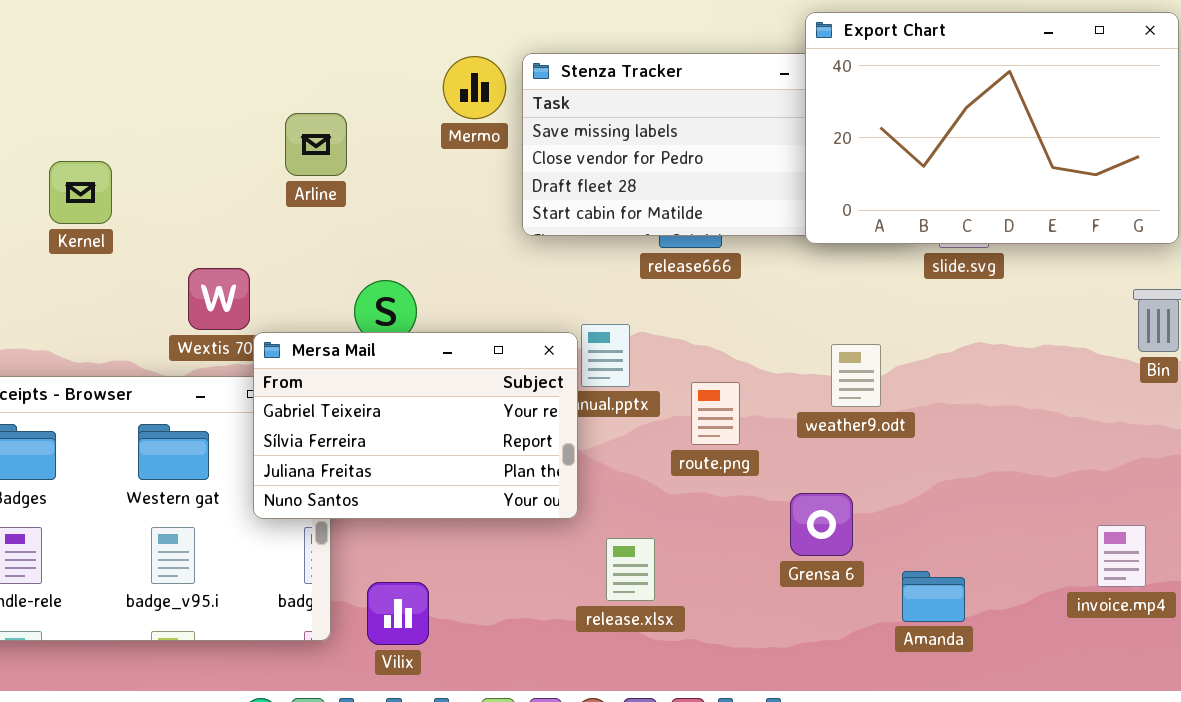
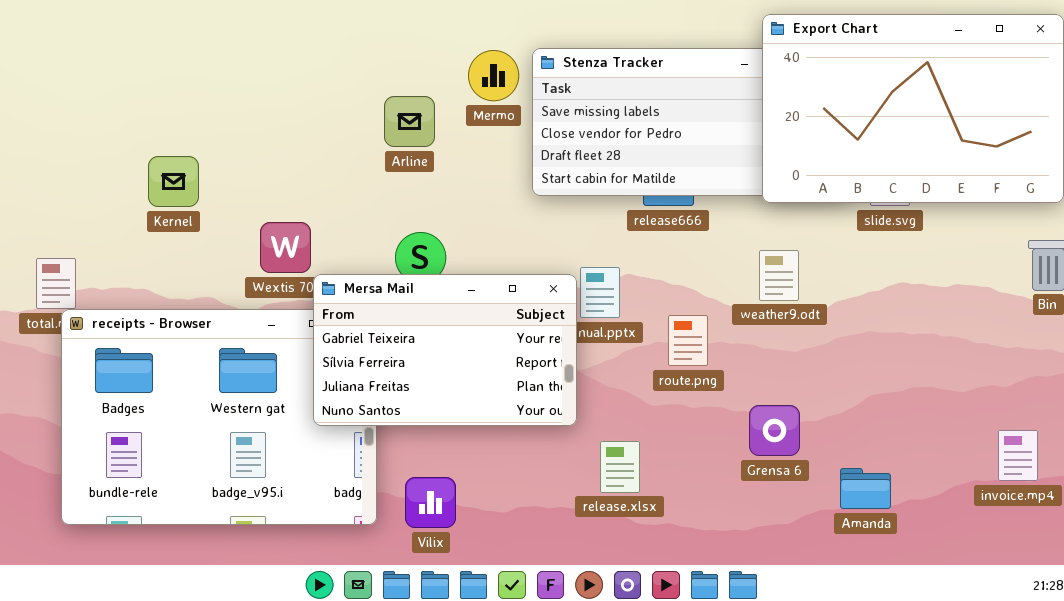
Arline: [285,113,347,176] -> [384,96,435,147], moved
Kernel: [49,161,112,224] -> [148,156,199,207], moved
weather9.odt: [831,344,881,407] -> [759,250,799,301], moved

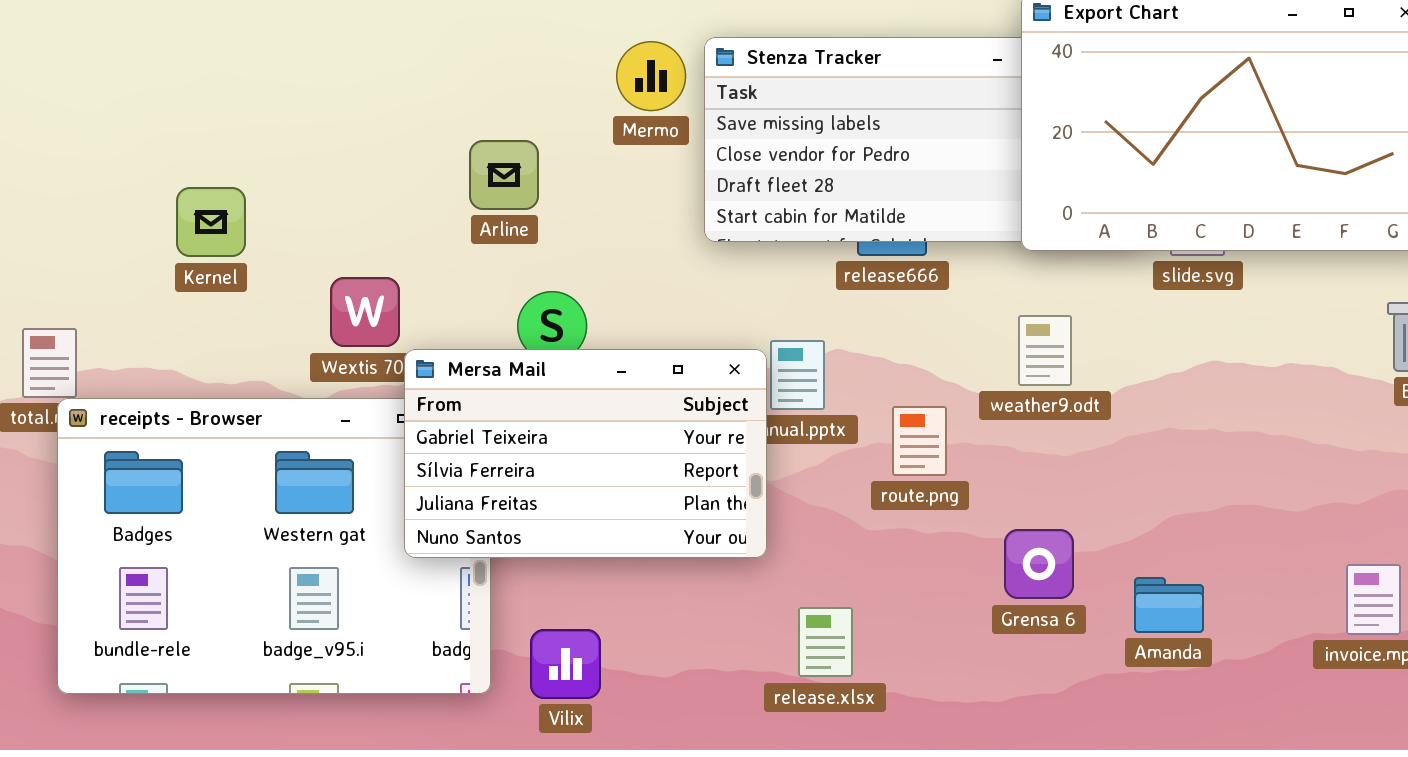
Arline: [384,96,435,147] -> [469,140,539,210], moved
release.xlsx: [600,441,640,493] -> [798,607,853,677], moved
Amanda: [840,468,891,509] -> [1134,577,1204,633], moved

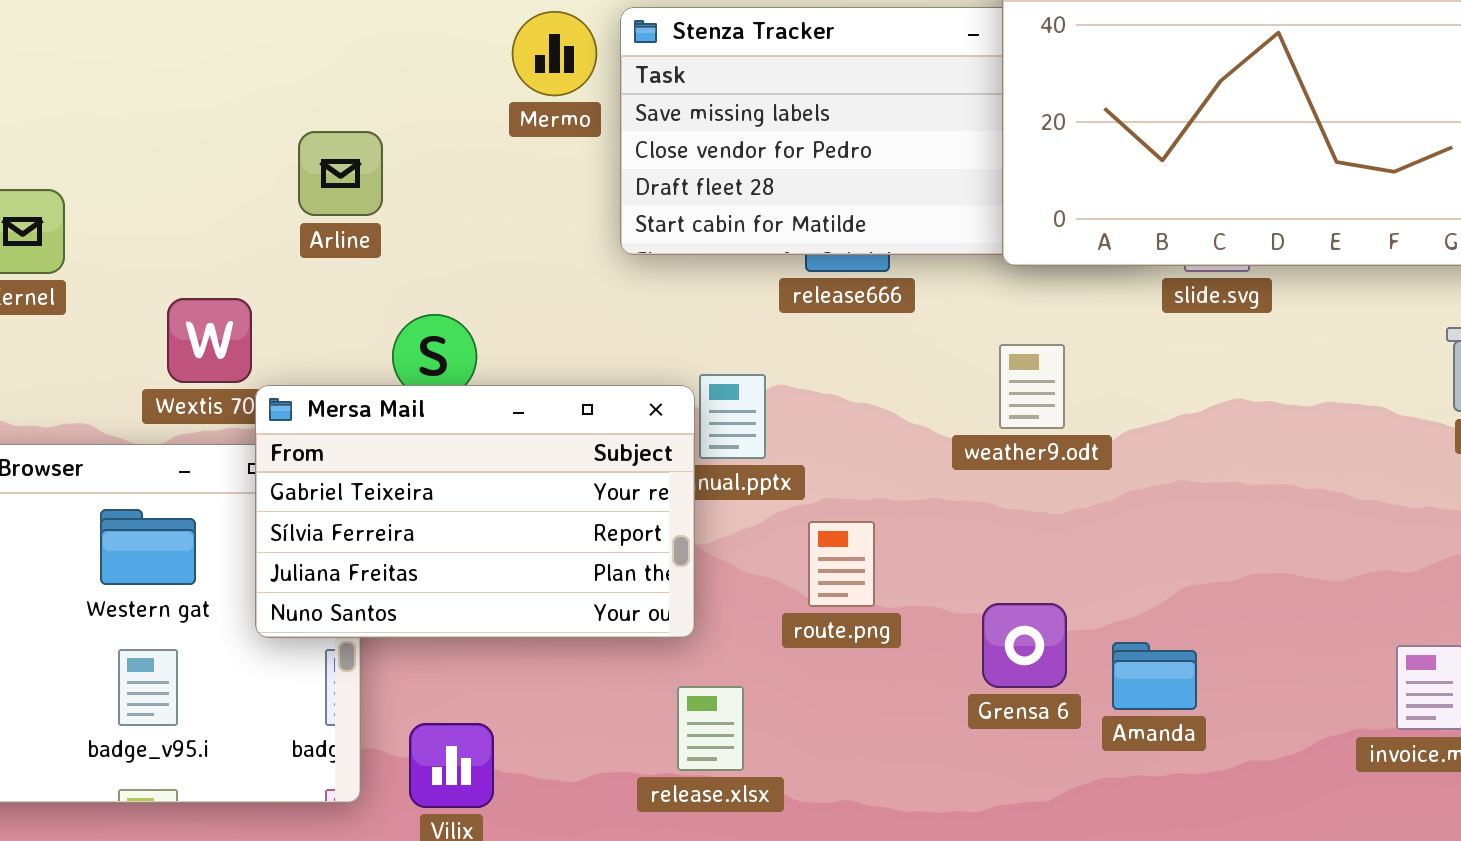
Arline: [469,140,539,210] -> [298,131,383,216], moved
route.png: [892,406,947,476] -> [808,521,875,607], moved
Amanda: [1134,577,1204,633] -> [1112,642,1197,710], moved
release.xlsx: [798,607,853,677] -> [677,686,744,771], moved

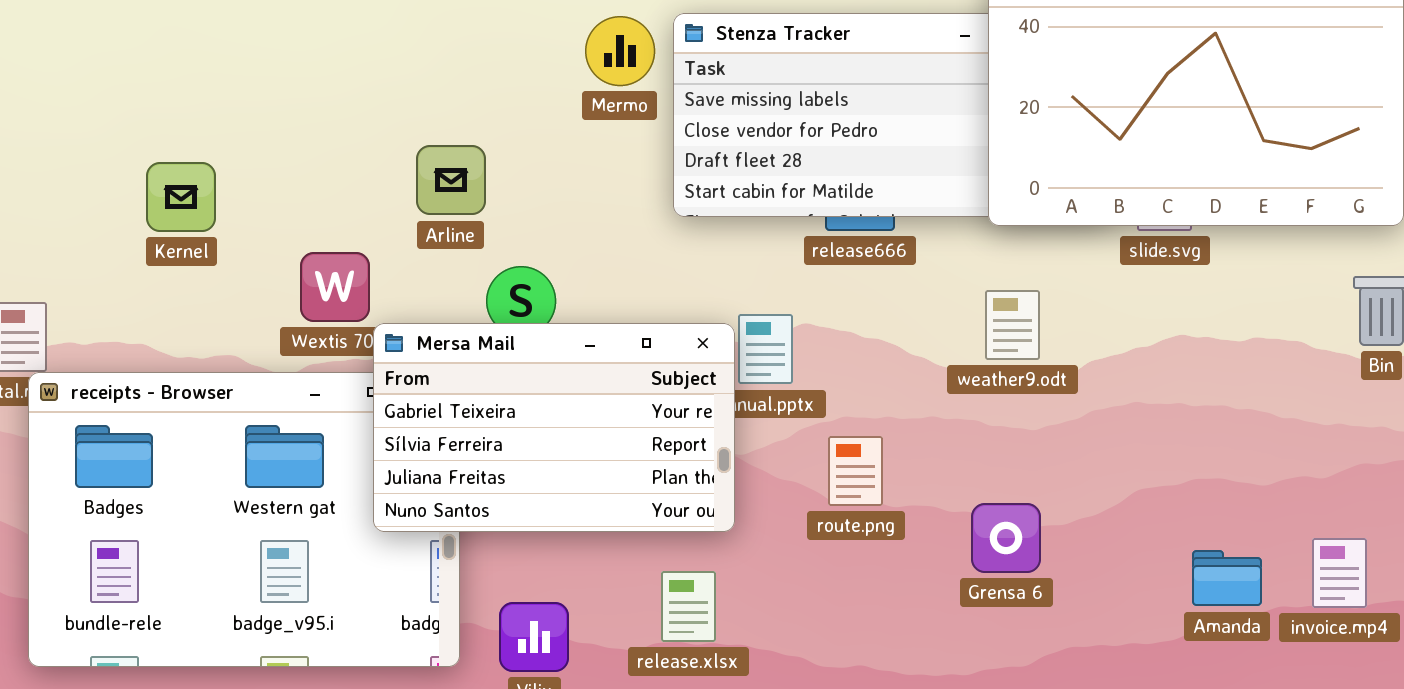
Arline: [298,131,383,216] -> [416,145,486,215], moved
Amanda: [1112,642,1197,710] -> [1192,550,1262,606], moved
release.xlsx: [677,686,744,771] -> [661,571,716,642], moved

